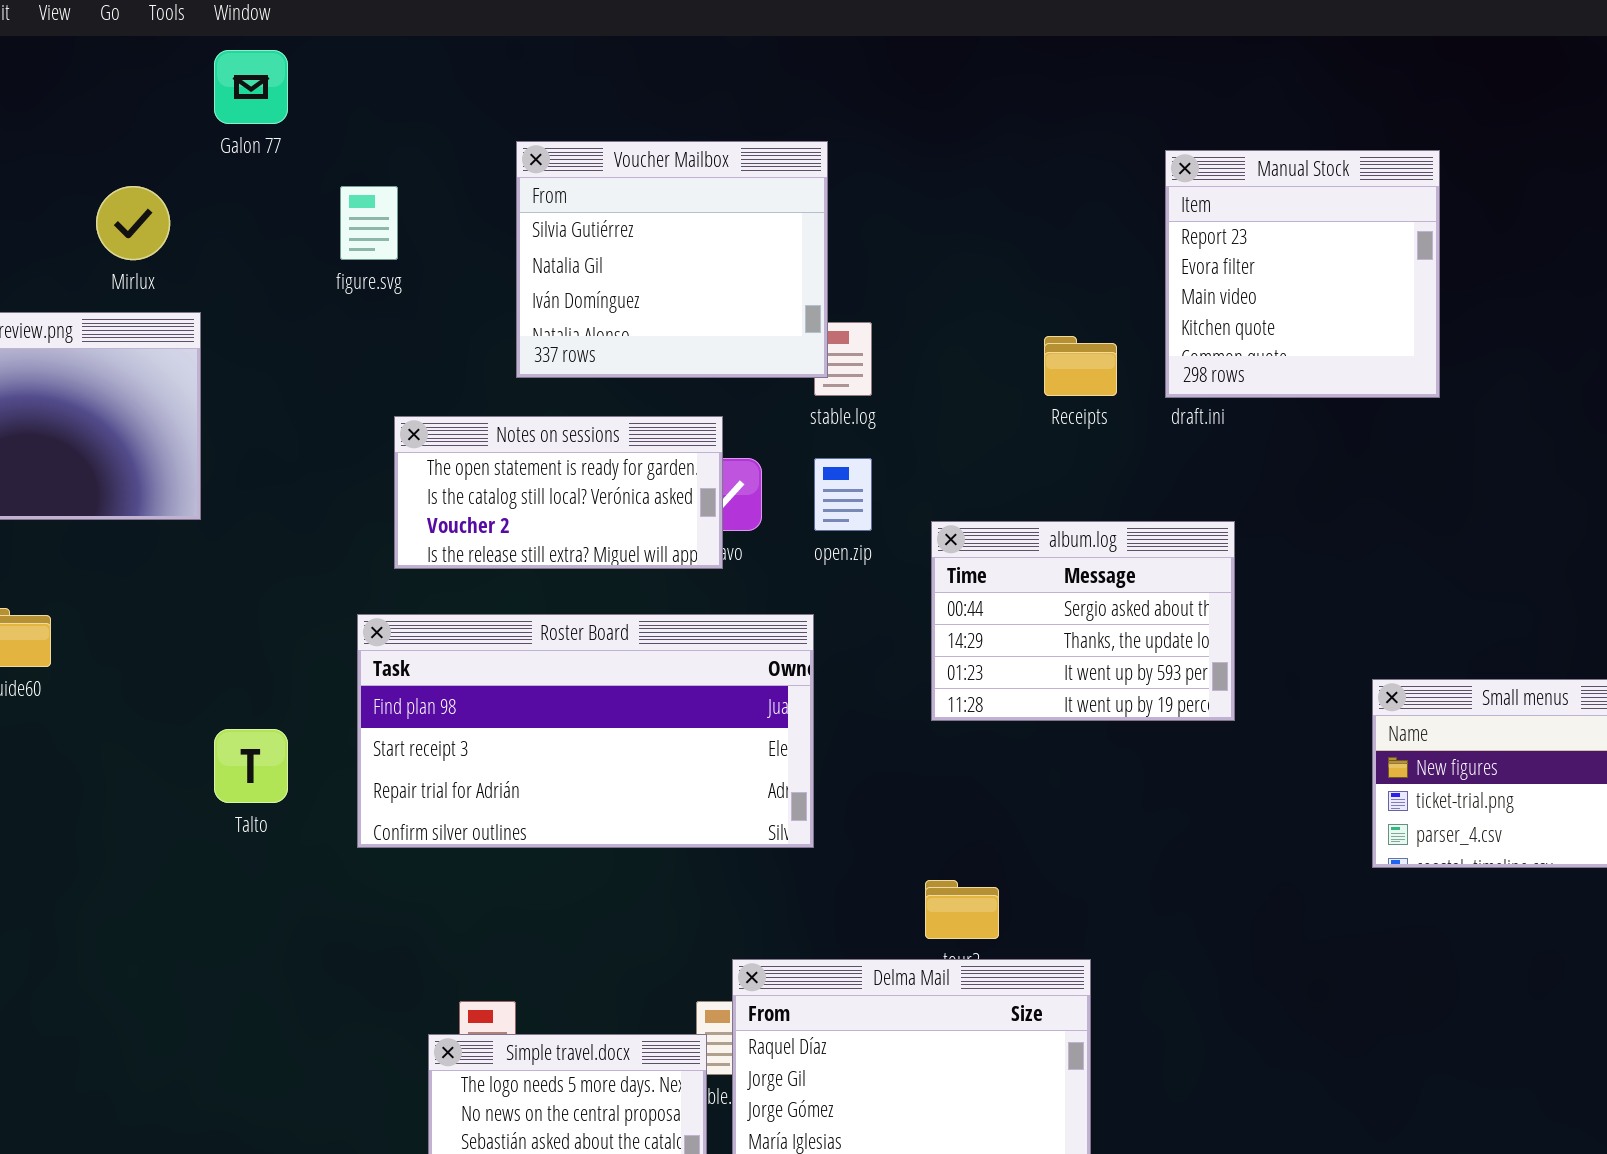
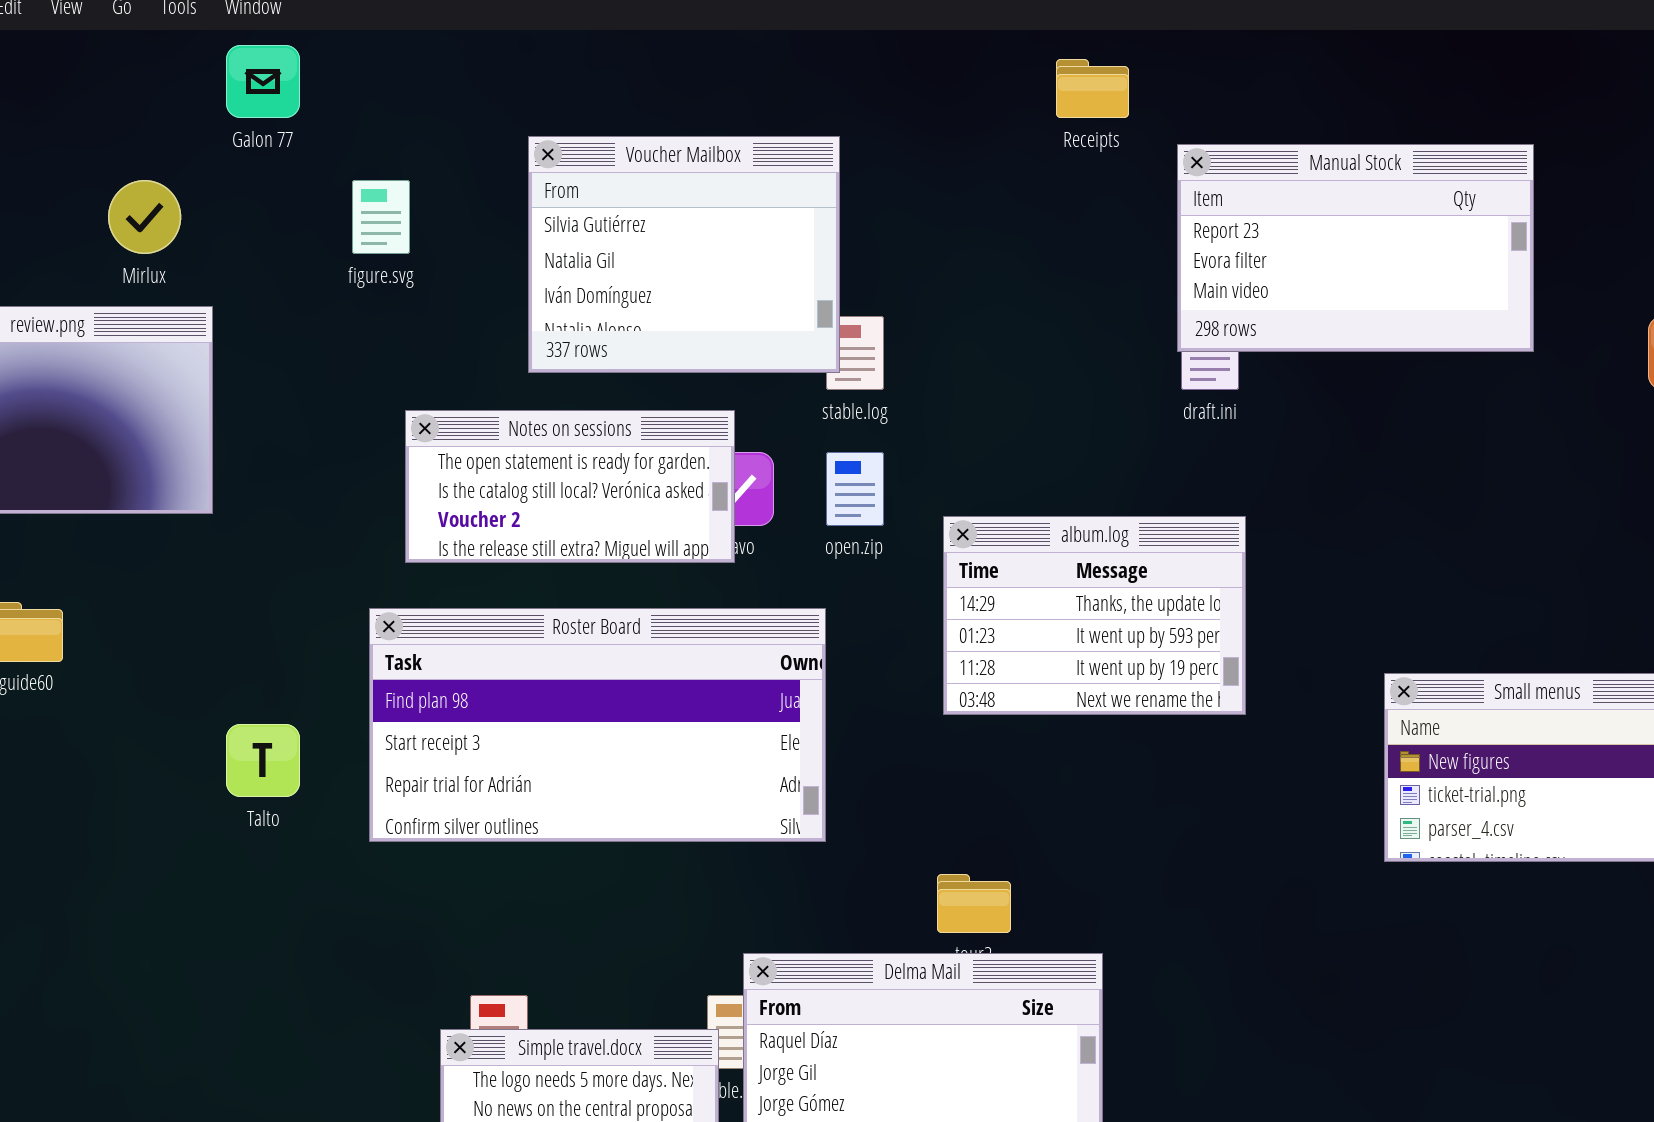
Manual Stock: [1165,150,1440,398] -> [1177,144,1534,352], resized
Receipts: [1044,336,1117,396] -> [1056,59,1129,118], moved
album.log: [931,521,1235,721] -> [943,516,1246,715], scrolled down 1 row

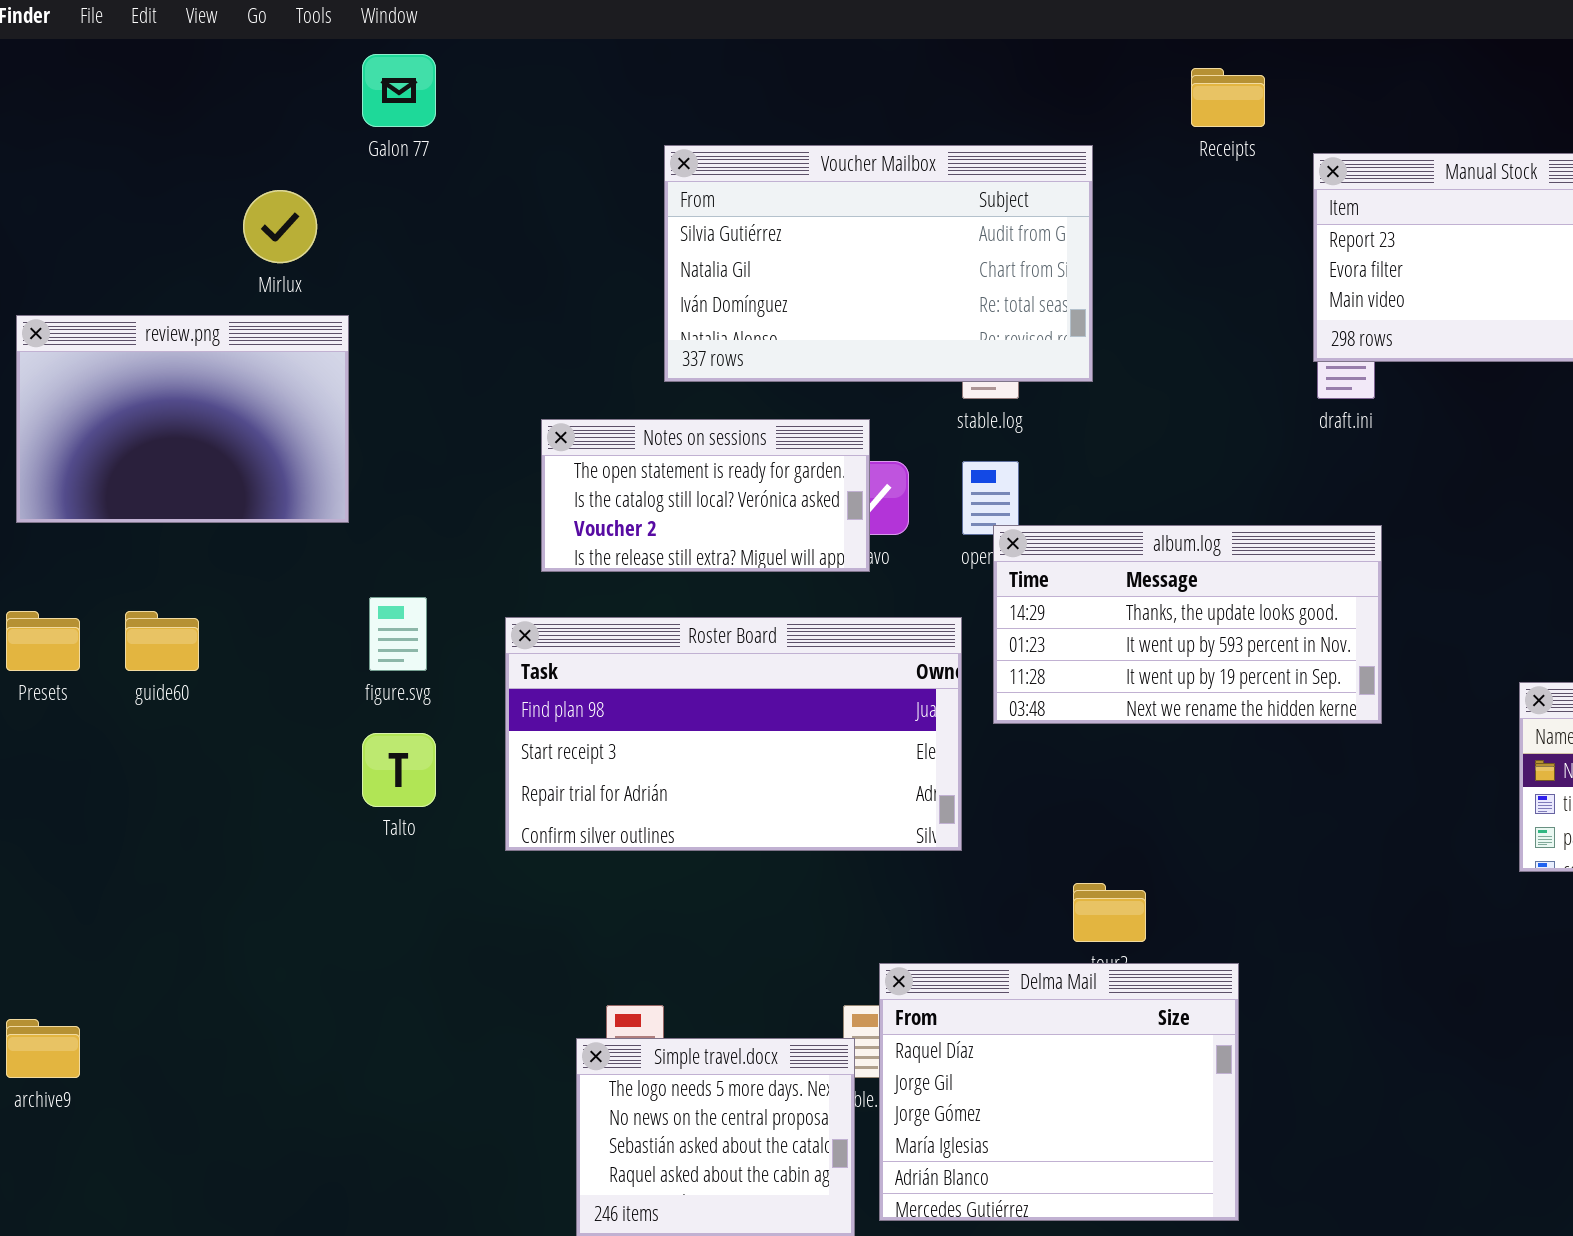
Voucher Mailbox: [528,136,840,373] -> [664,145,1093,382], resized
figure.svg: [352,180,410,254] -> [369,597,427,671], moved
album.log: [943,516,1246,715] -> [993,525,1382,724], resized

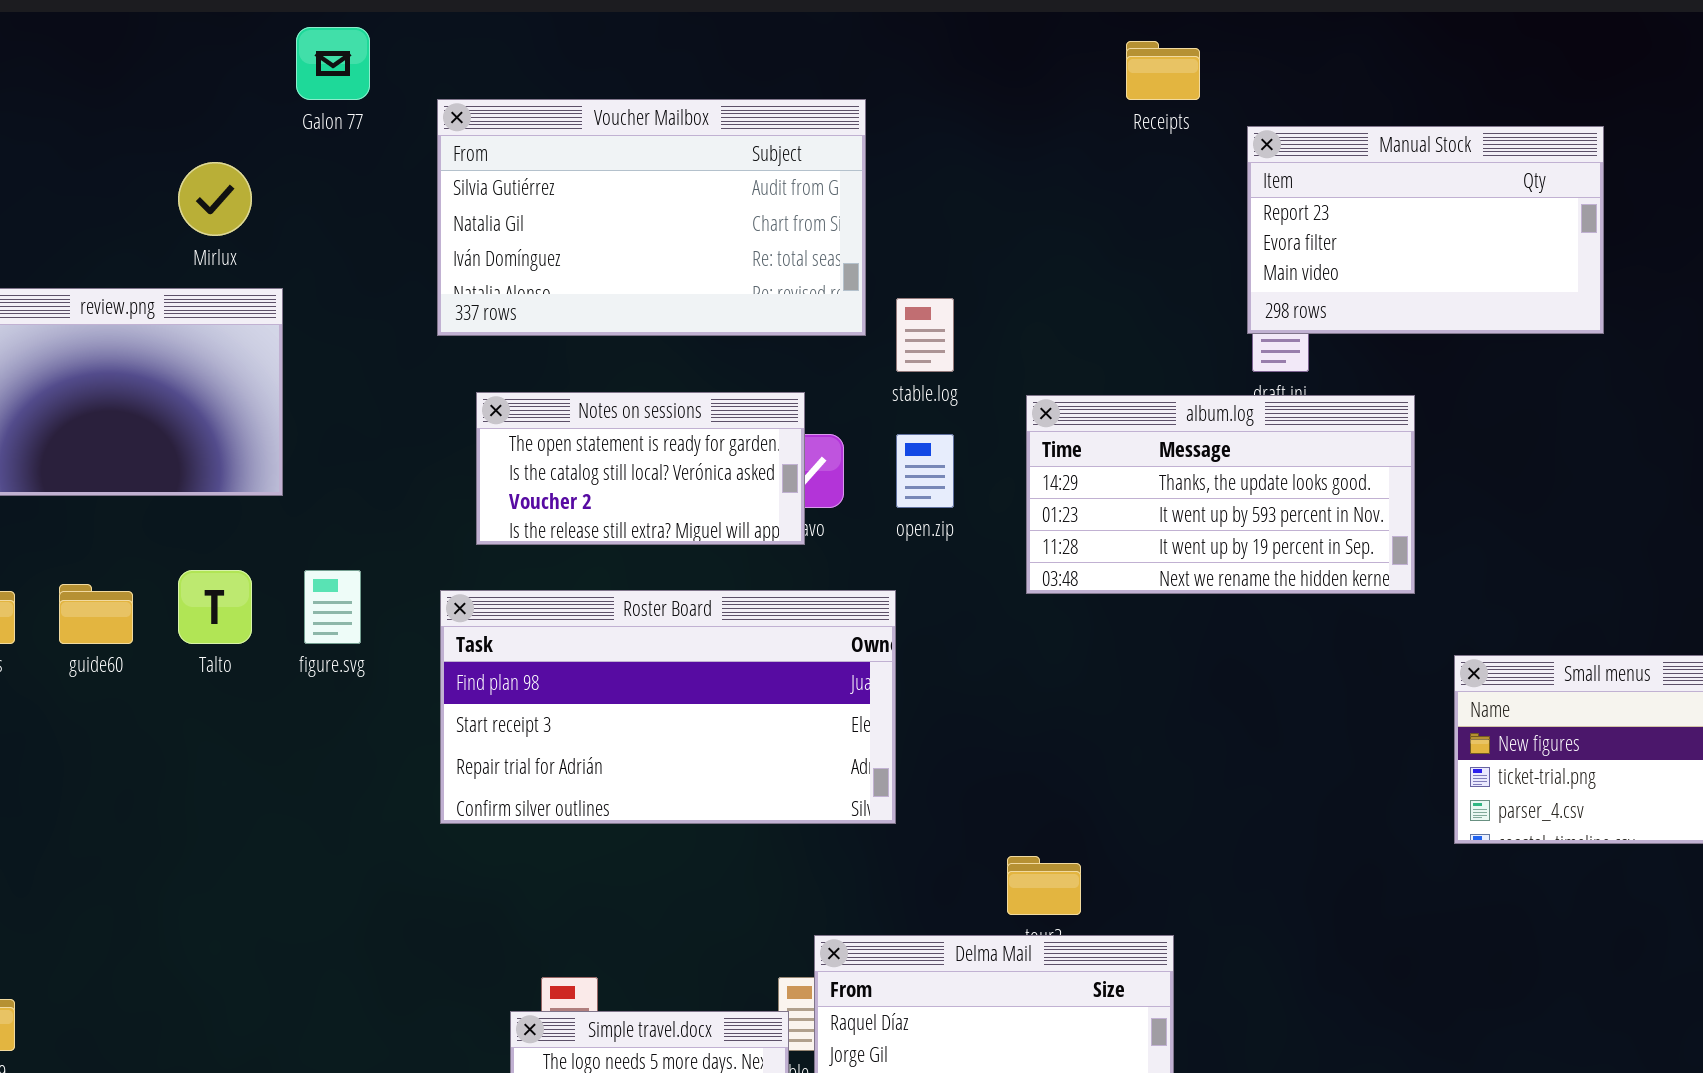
Voucher Mailbox: [664,145,1093,382] -> [437,99,866,336], moved
album.log: [993,525,1382,724] -> [1026,395,1415,594], moved
Talto: [362,733,436,807] -> [178,570,252,644], moved

